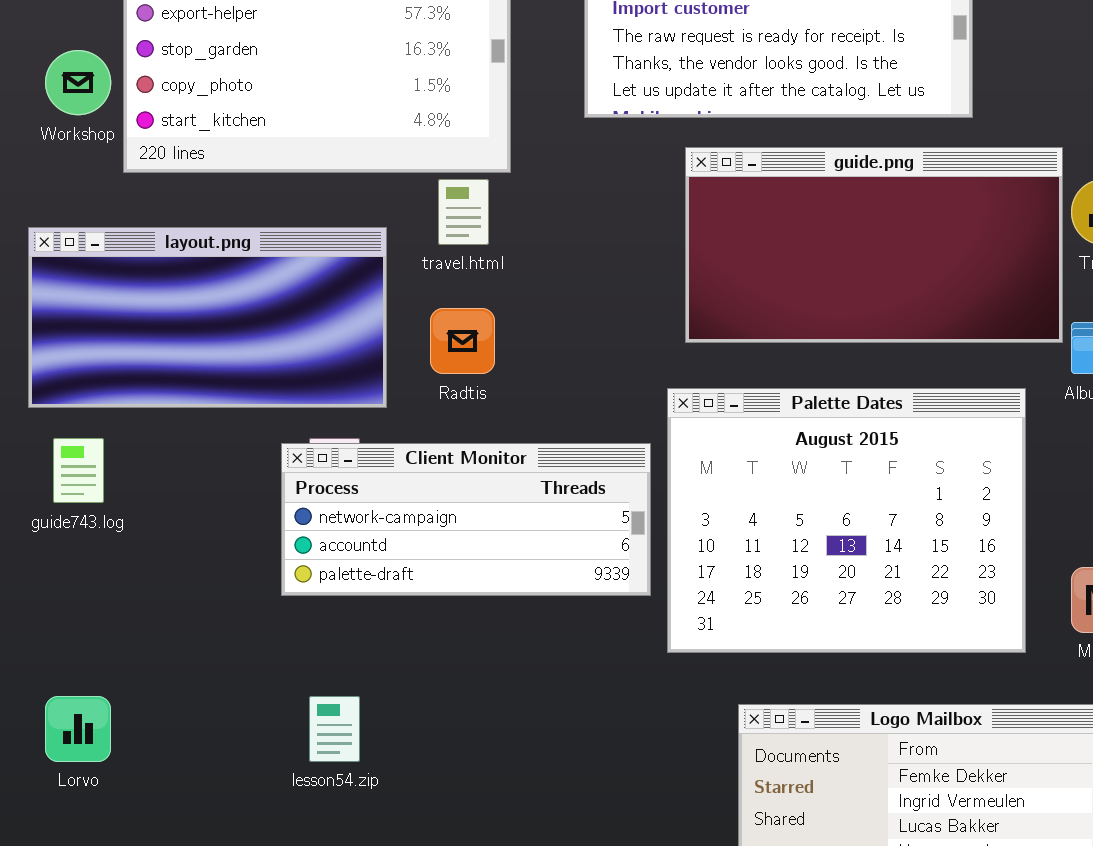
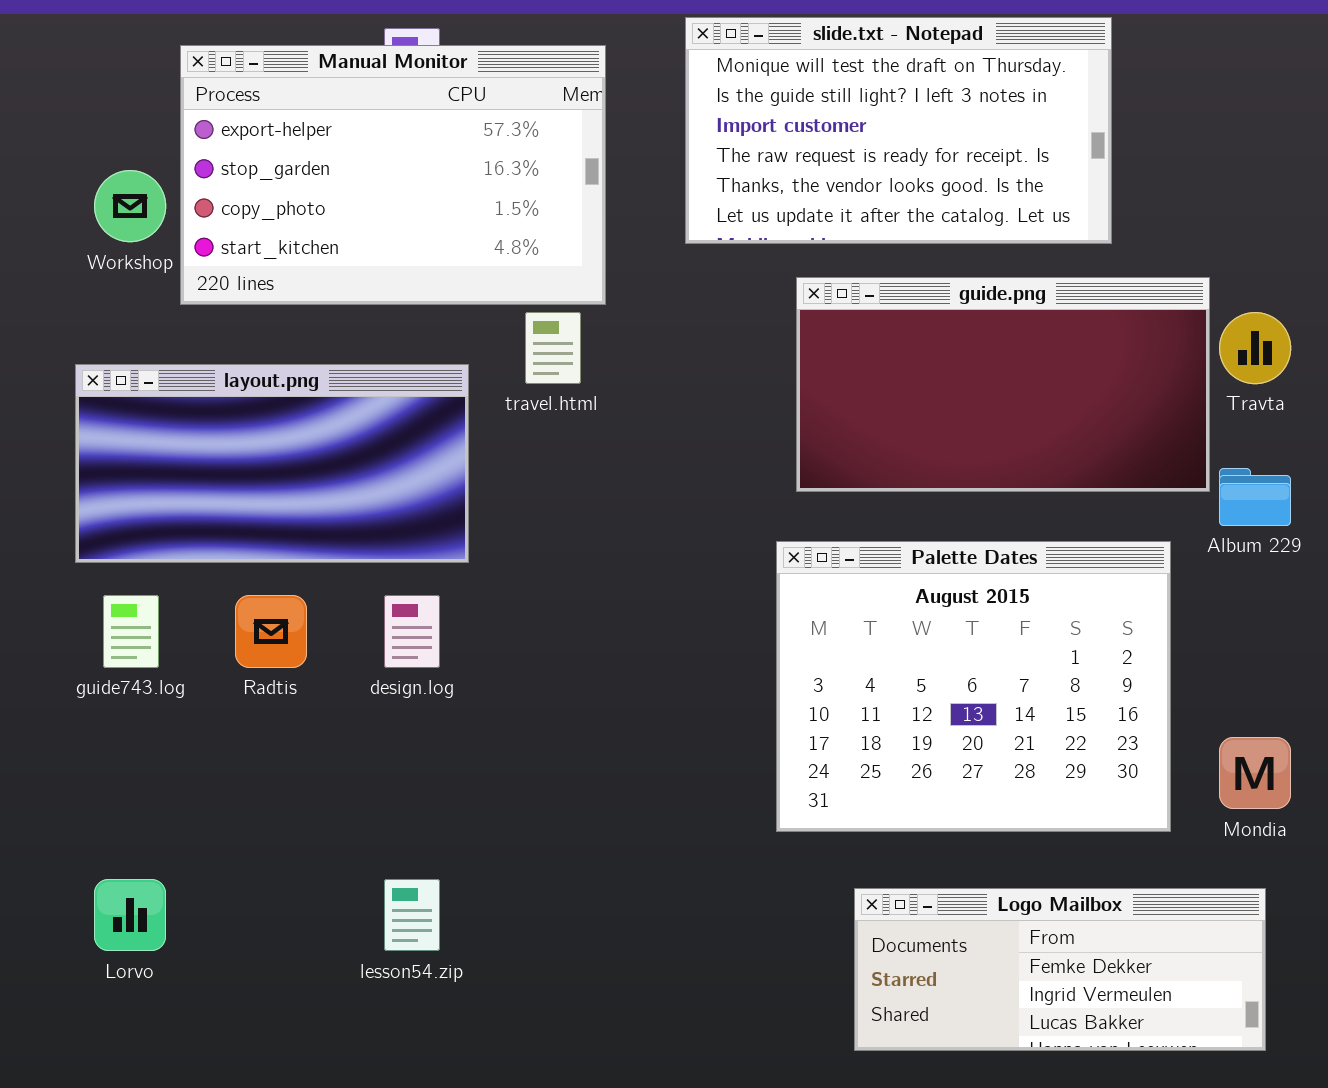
Radtis: [430,308,495,374] -> [235,595,307,668], moved
Client Monitor: [281,443,651,596] -> none, closed

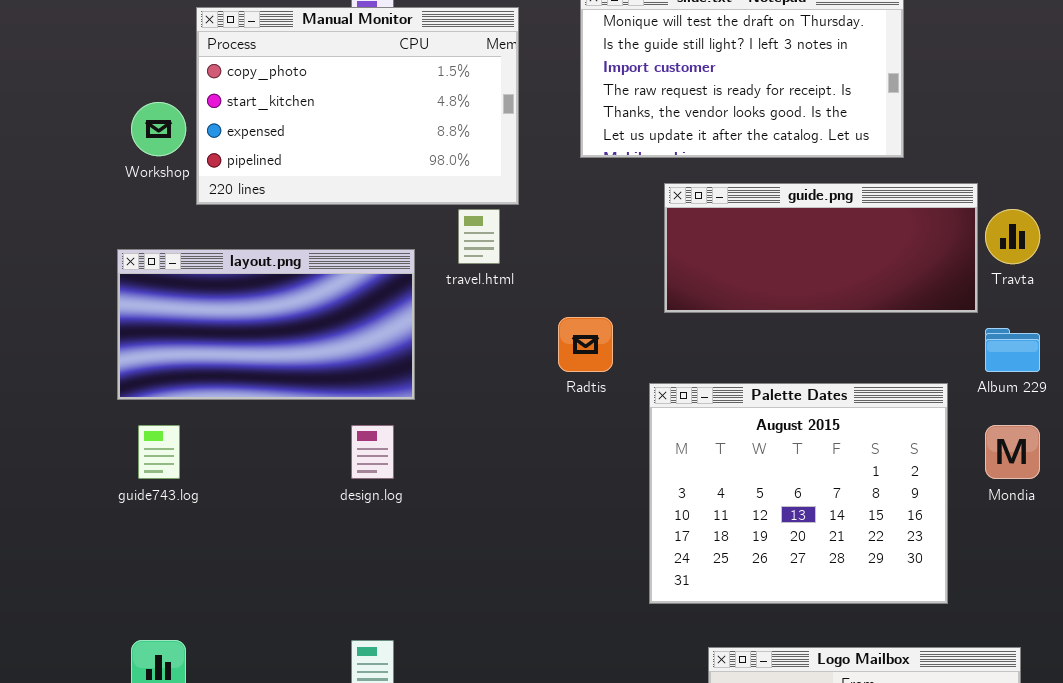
Manual Monitor: [180,45,606,305] -> [196,7,519,205], scrolled down 2 rows
guide.png: [796,277,1210,492] -> [664,183,978,313], resized
Radtis: [235,595,307,668] -> [558,317,613,372], moved
Mondia: [1219,737,1291,809] -> [985,425,1040,479], moved

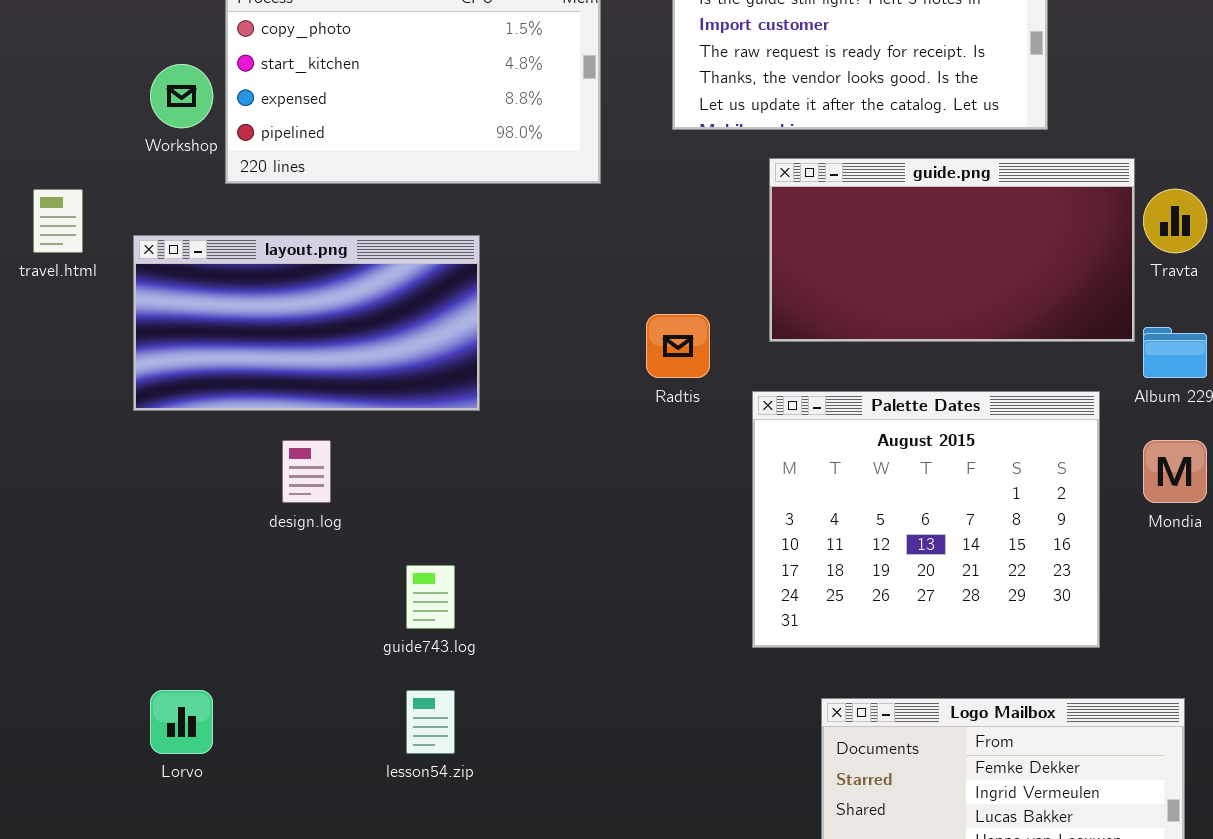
guide.png: [664,183,978,313] -> [769,158,1135,342], resized
travel.html: [458,209,500,264] -> [33,189,83,253], moved
guide743.log: [138,425,180,479] -> [406,565,455,629], moved
design.log: [351,425,394,479] -> [282,440,331,503], moved

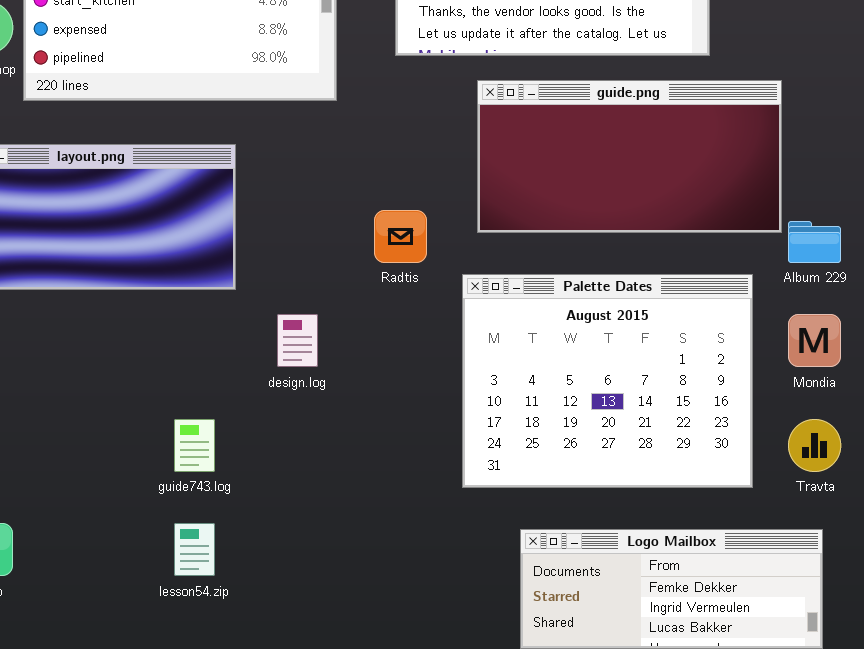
Travta: [1143,189,1207,253] -> [788,419,841,472], moved
design.log: [282,440,331,503] -> [277,314,318,367], moved

